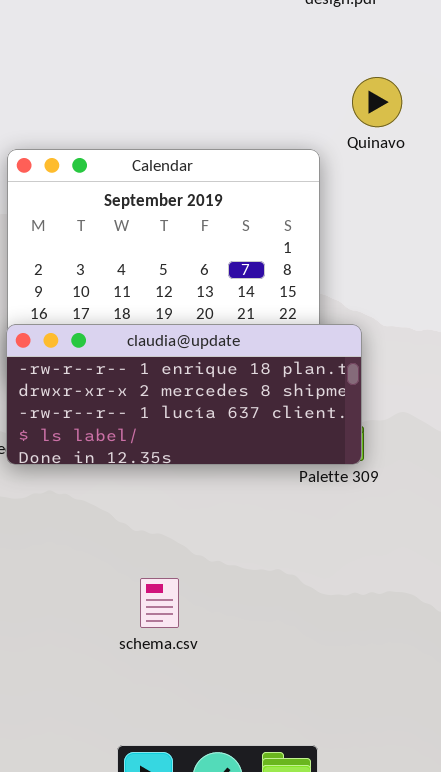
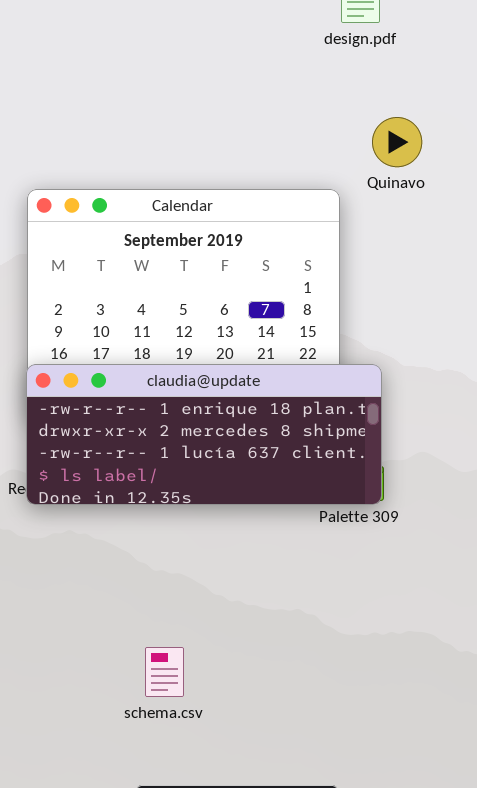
schema.csv: [140,578,179,628] -> [145,647,184,697], moved

